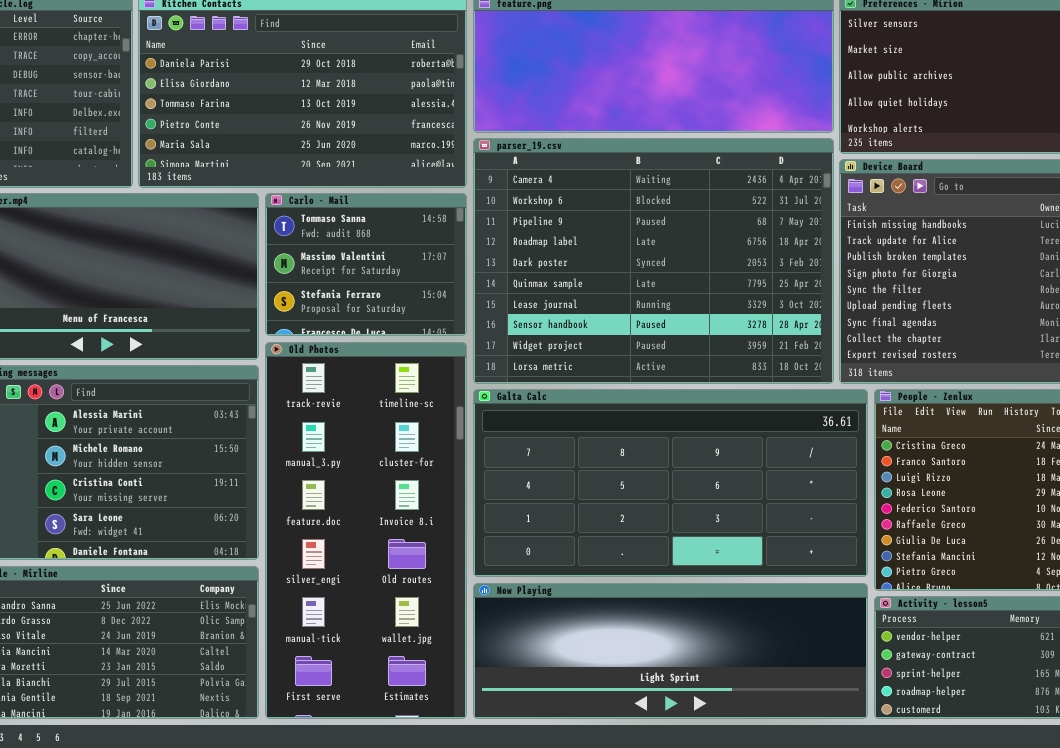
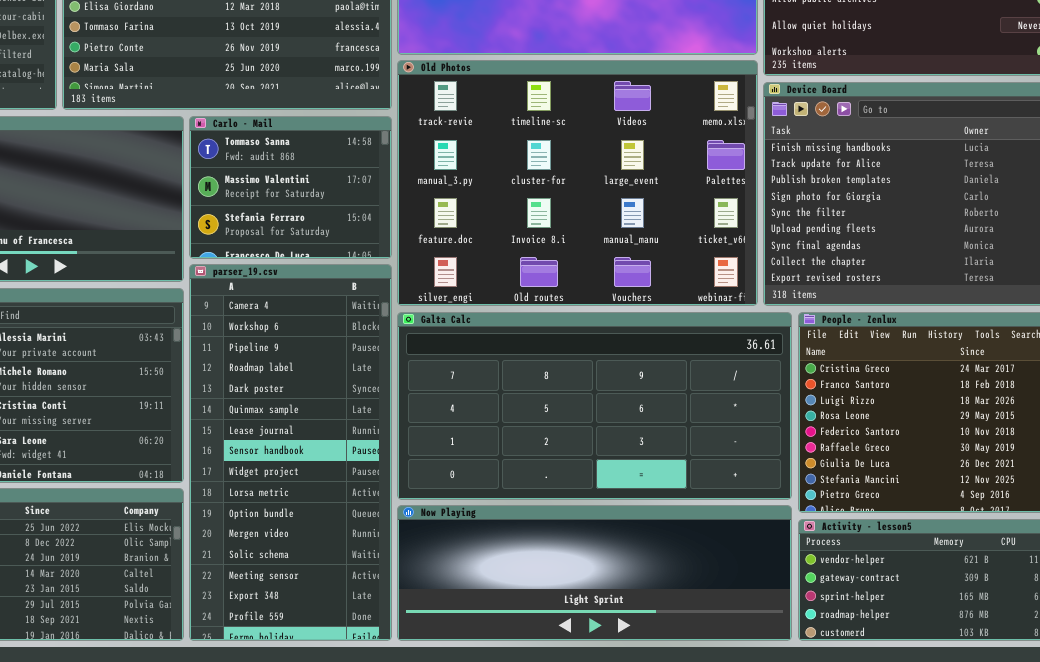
parser_19.csv: [473,138,834,384] -> [189,264,392,641], moved, resized
Old Photos: [265,342,467,719] -> [397,60,758,306], moved, resized

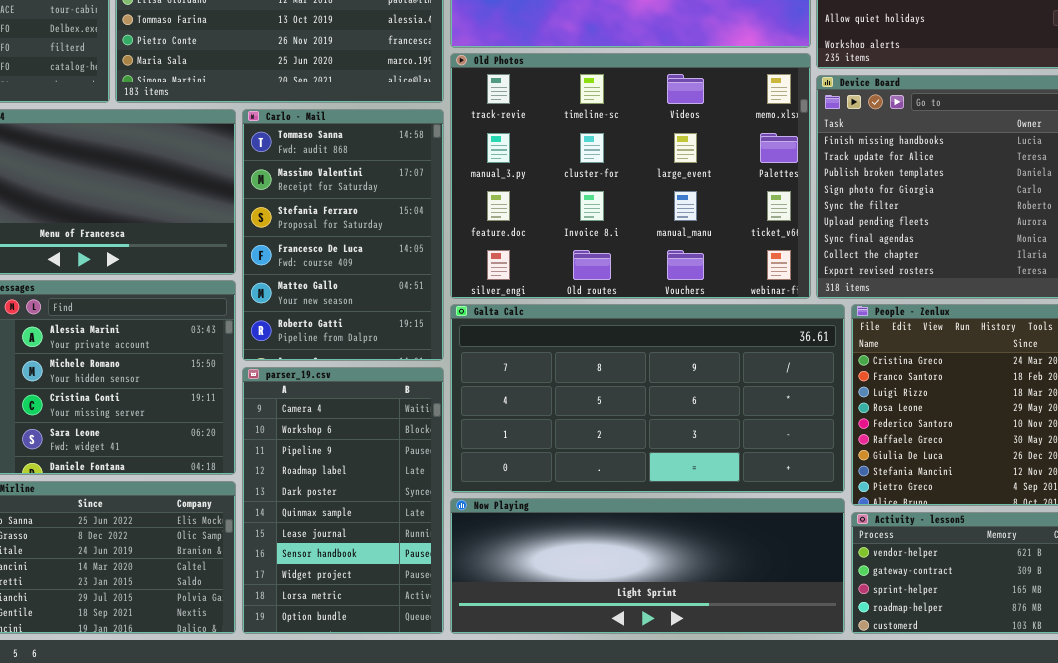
Carlo - Mail: [189,116,392,259] -> [242,109,444,361], resized
parser_19.csv: [189,264,392,641] -> [242,367,444,634], resized

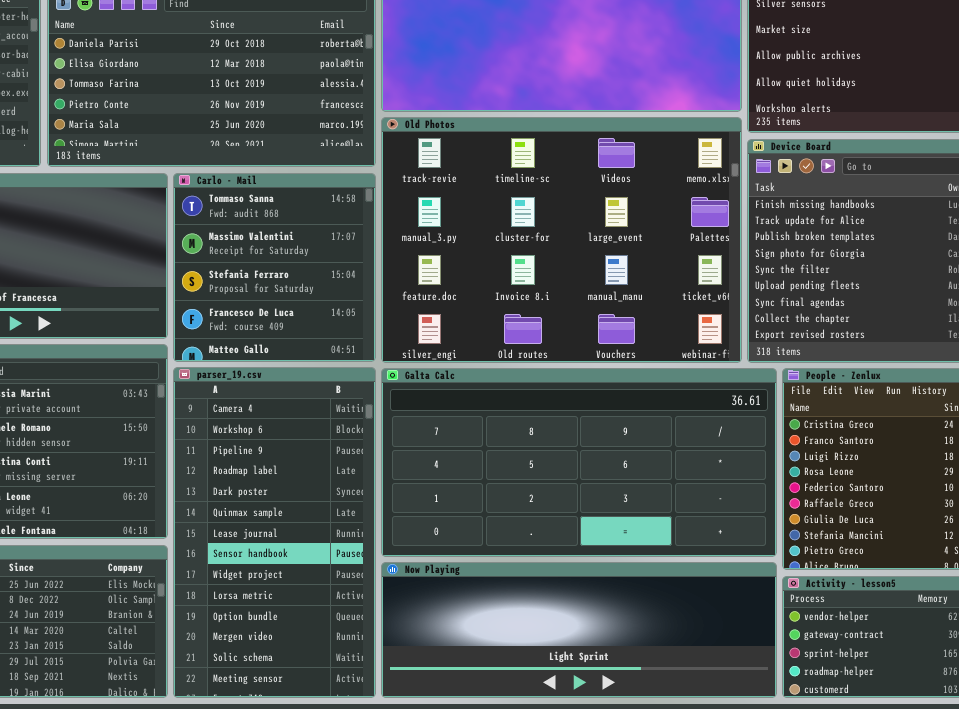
Carlo - Mail: [242,109,444,361] -> [173,173,376,362], resized
parser_19.csv: [242,367,444,634] -> [173,367,376,698], resized

